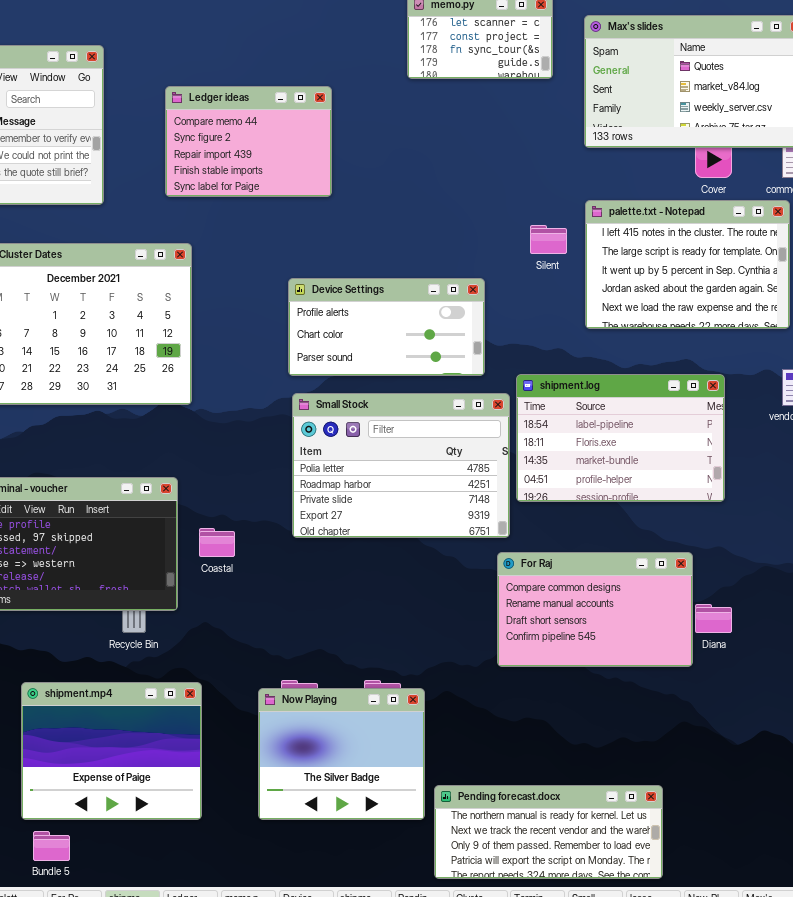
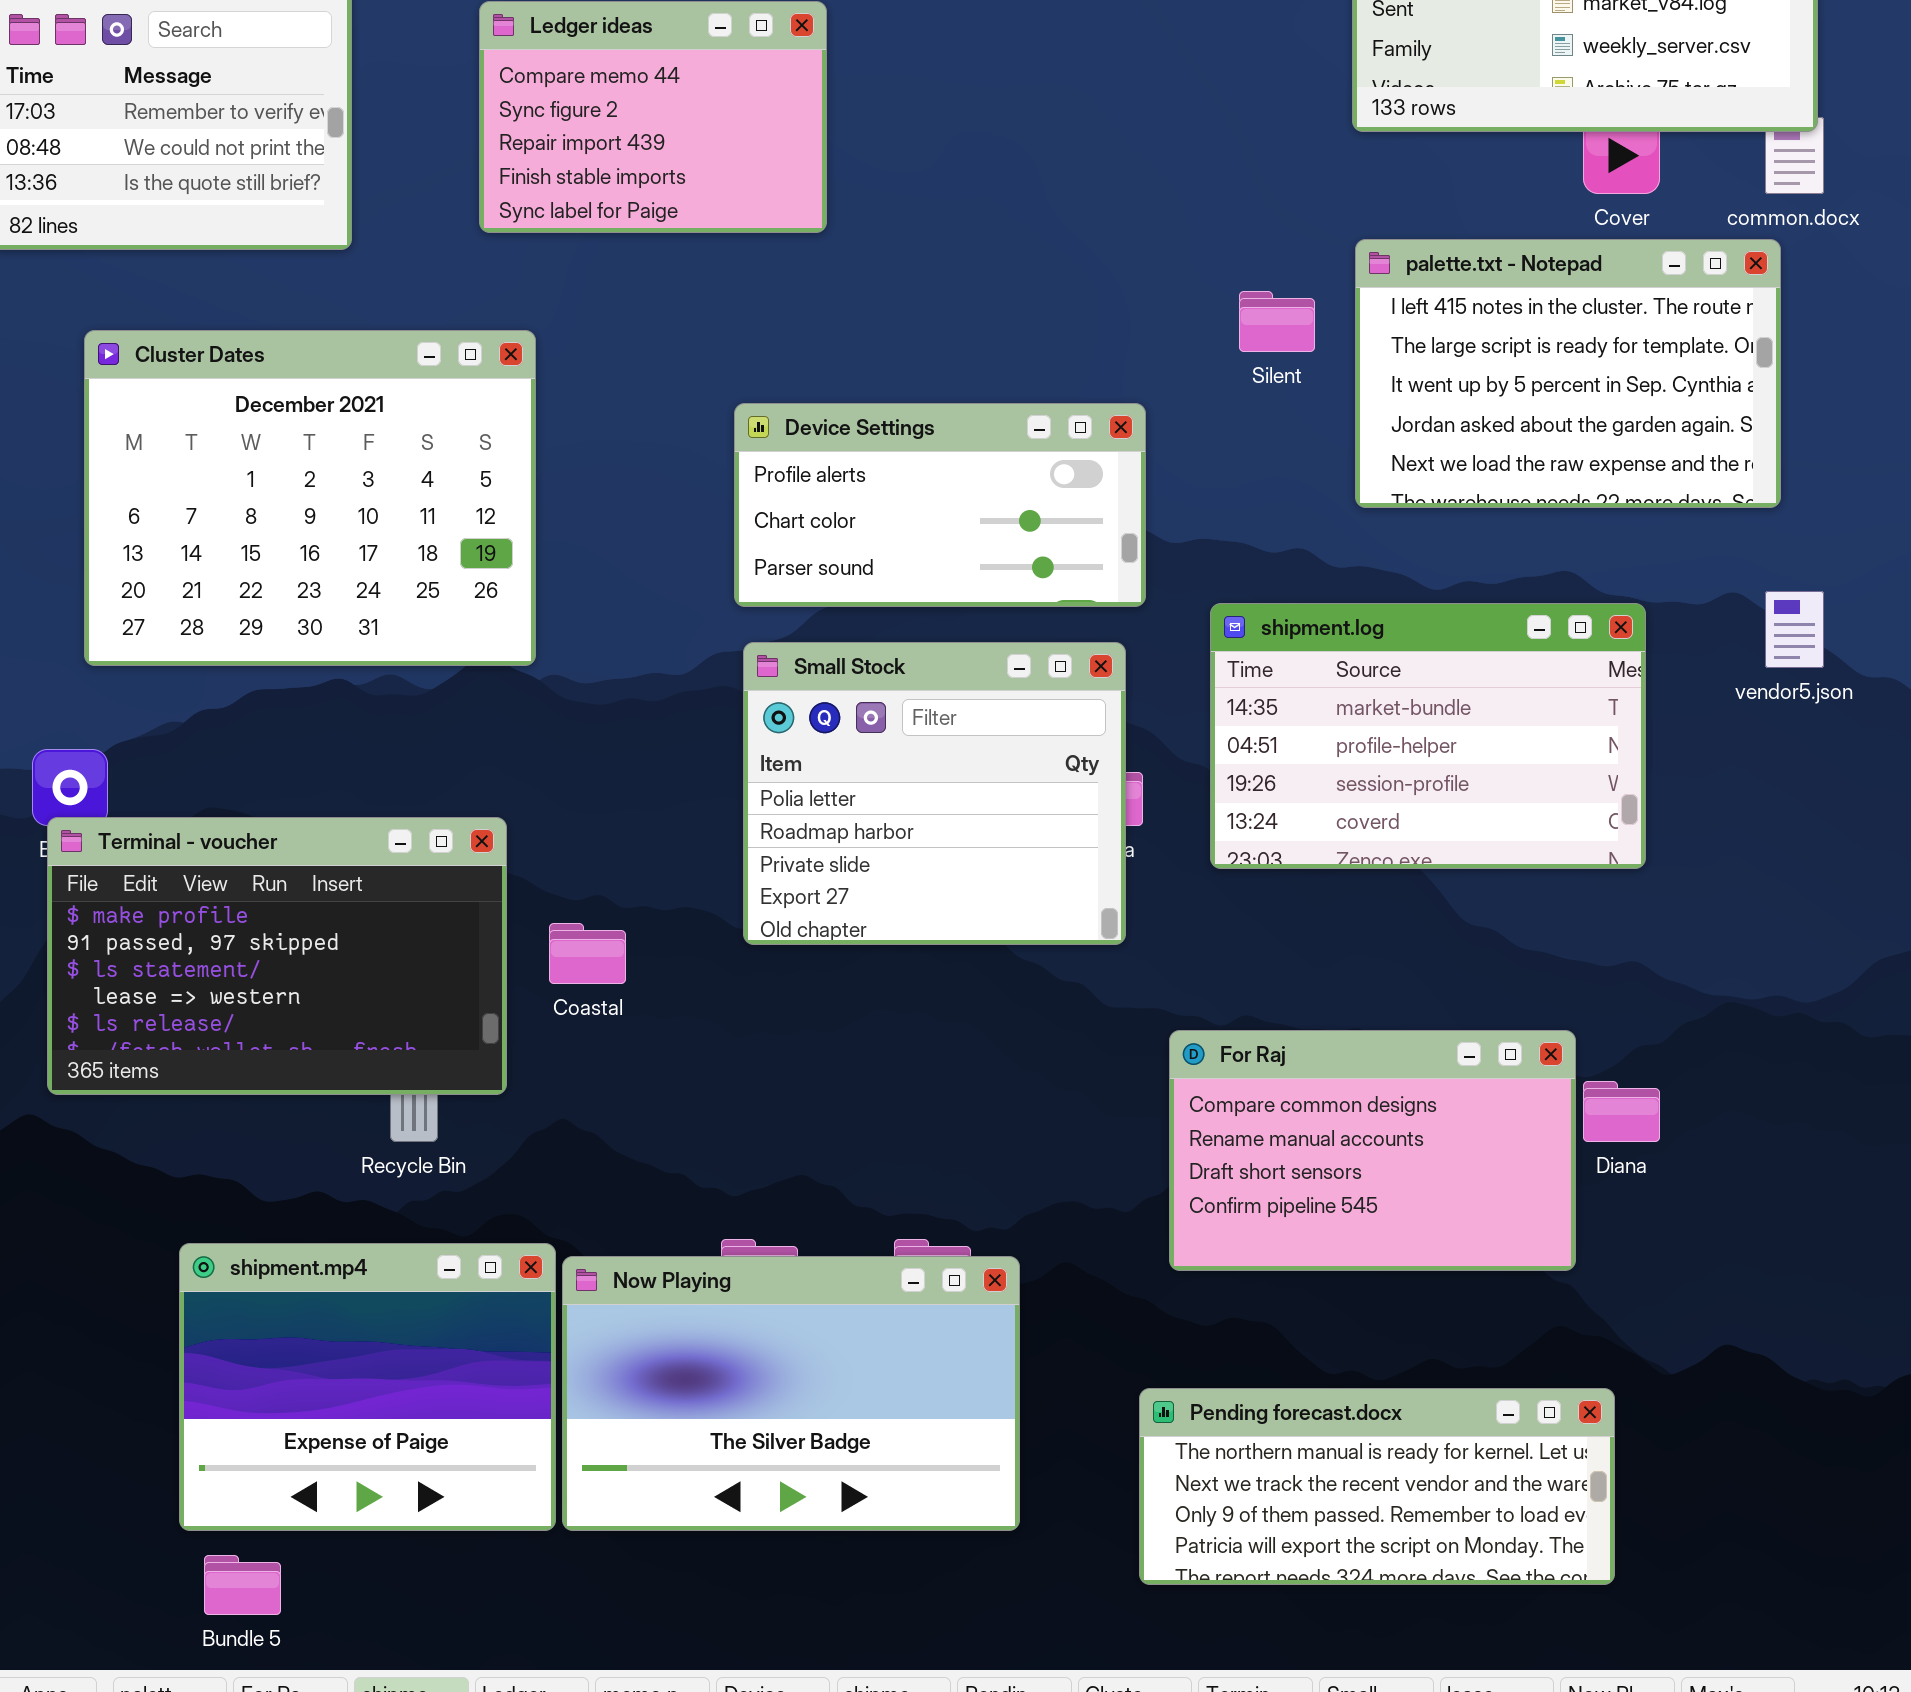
shipment.log: [516,374,725,502] -> [1210,603,1646,869], scrolled down 2 rows
Small Stock: [292,393,510,538] -> [743,642,1126,945], resized
For Raj: [497,552,693,667] -> [1169,1030,1576,1271], moved
Now Playing: [258,688,425,820] -> [562,1256,1020,1531], resized
Pending forecast.docx: [434,785,663,879] -> [1139,1388,1615,1585], moved

